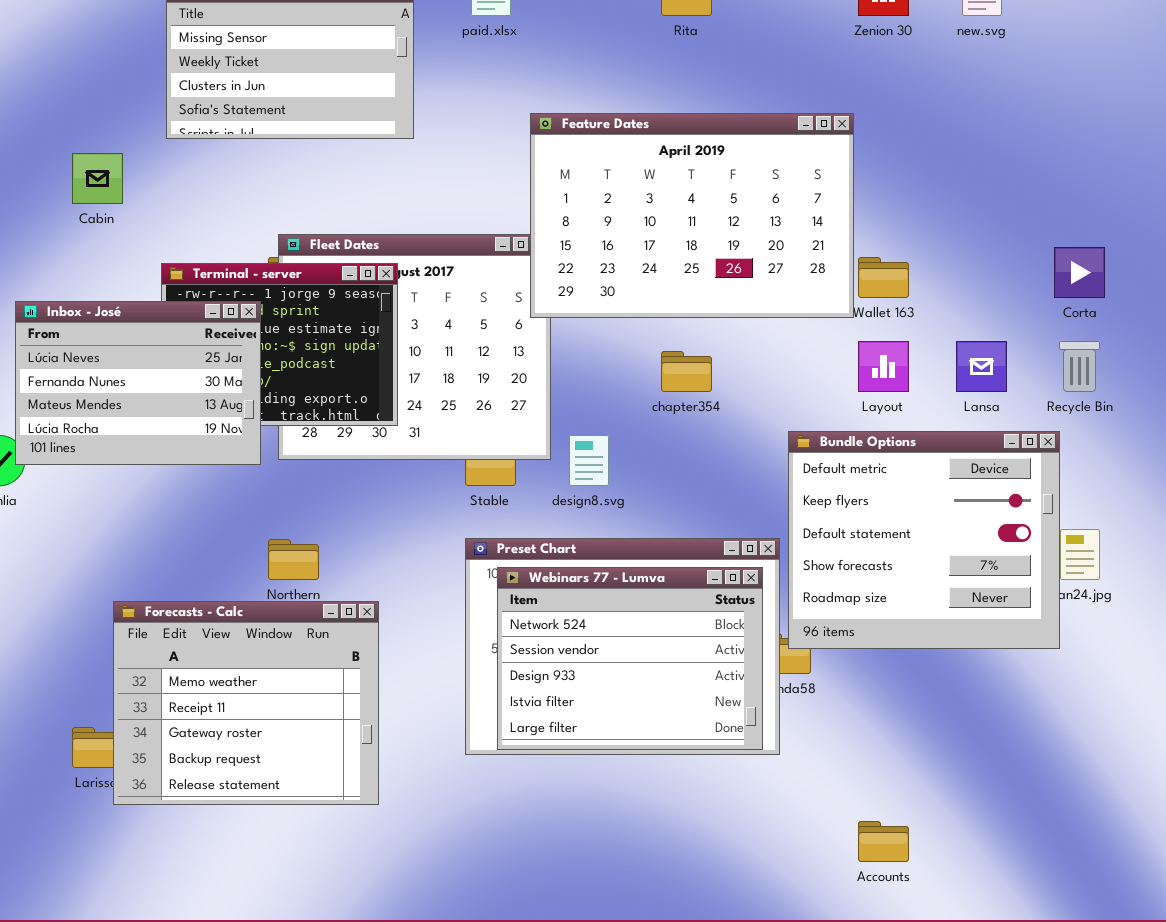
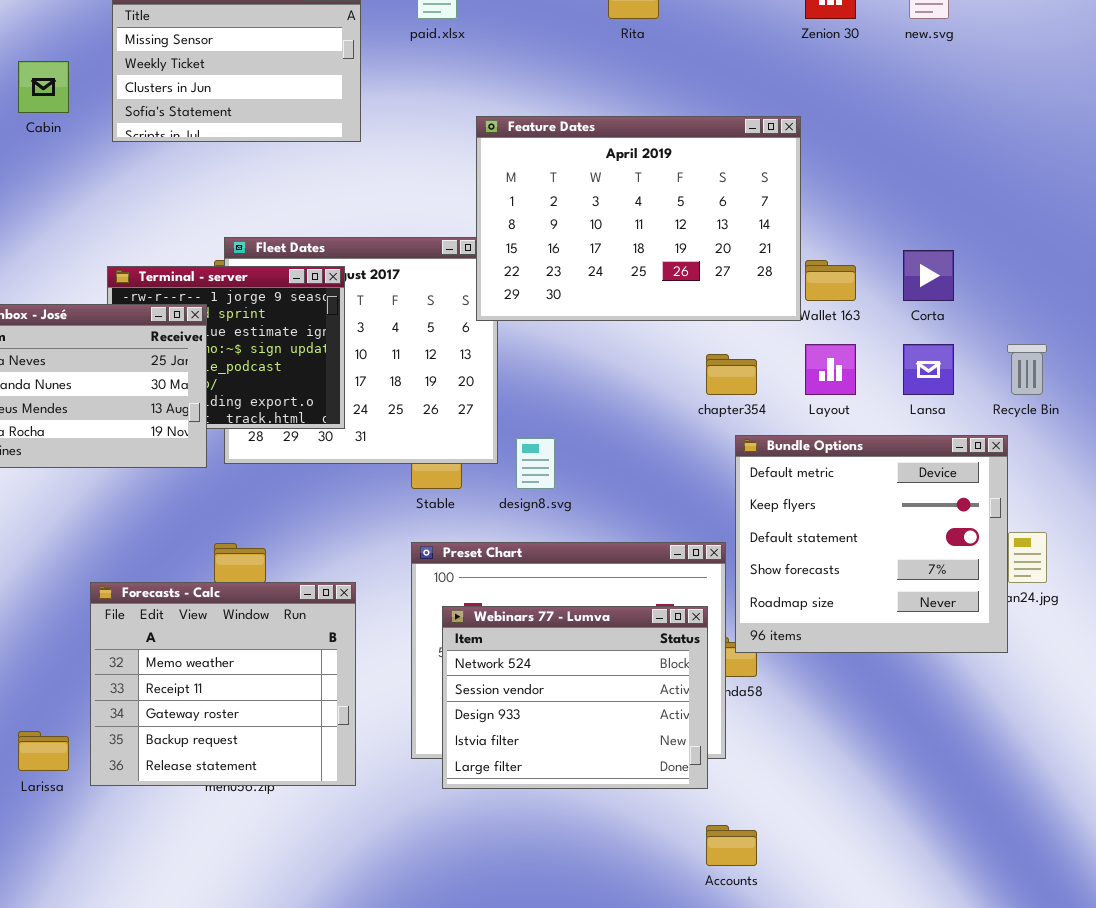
Cabin: [72,153,123,204] -> [18,61,69,113], moved
Corta: [1054,247,1105,298] -> [903,250,954,301], moved
chapter354: [661,351,712,392] -> [706,354,757,395], moved
Webinars 77 - Lumva: [497,567,763,750] -> [442,606,708,789], moved
Forecasts - Calc: [113,601,379,805] -> [90,582,356,786], moved
Accounts: [858,821,909,862] -> [706,825,757,866], moved

